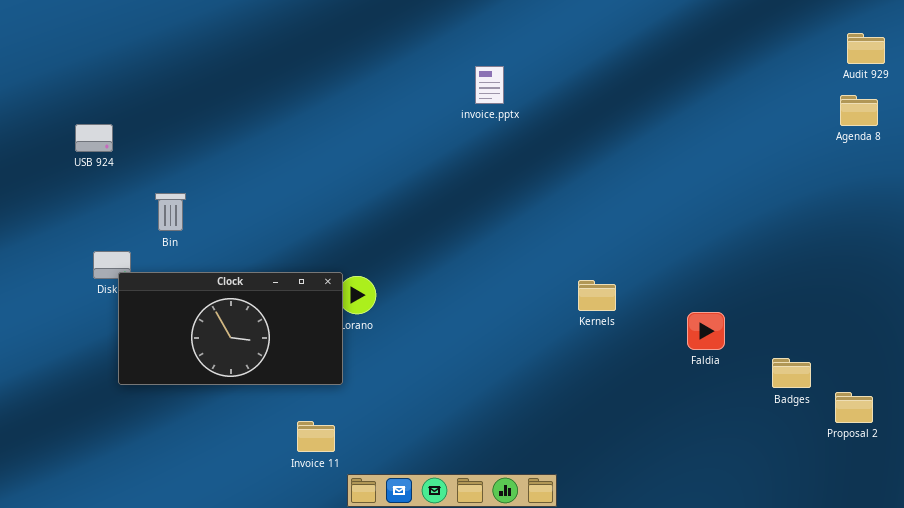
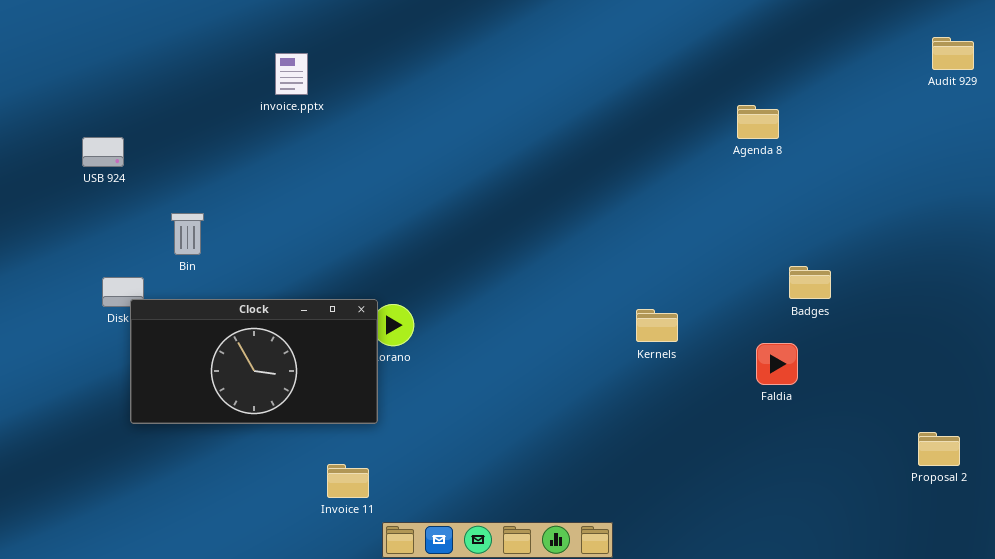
invoice.pptx: [475,66,504,104] -> [275,53,308,95], moved
Agenda 8: [840,95,878,126] -> [737,105,779,139], moved
Badges: [772,358,811,388] -> [789,266,831,299], moved

